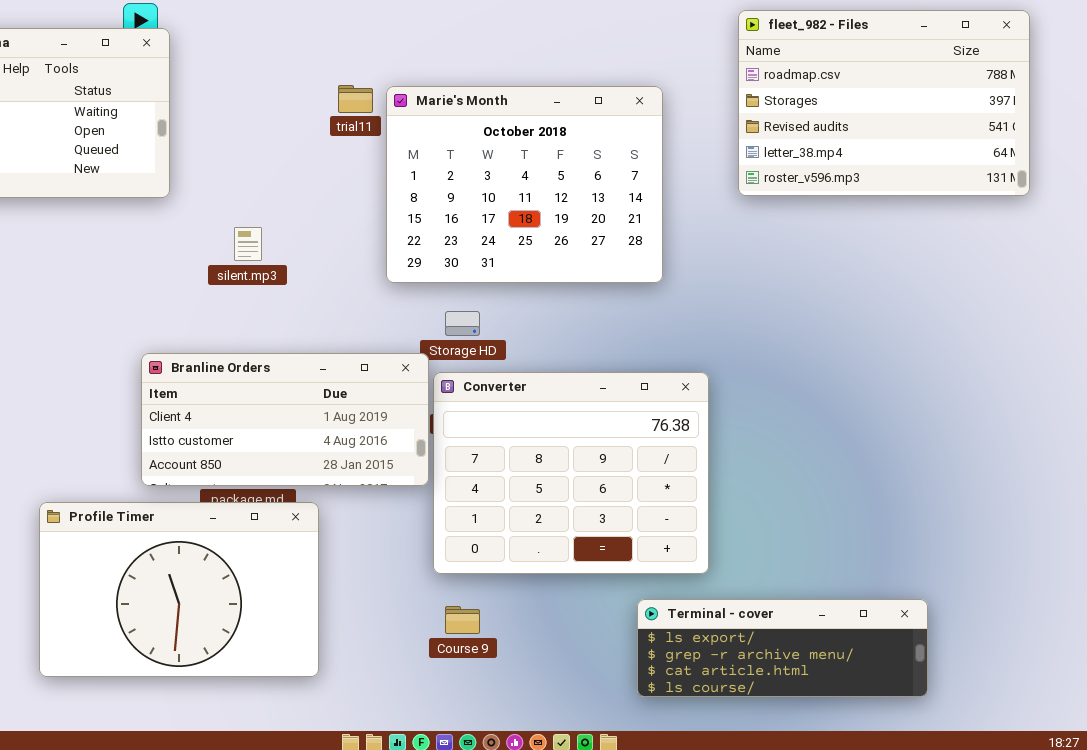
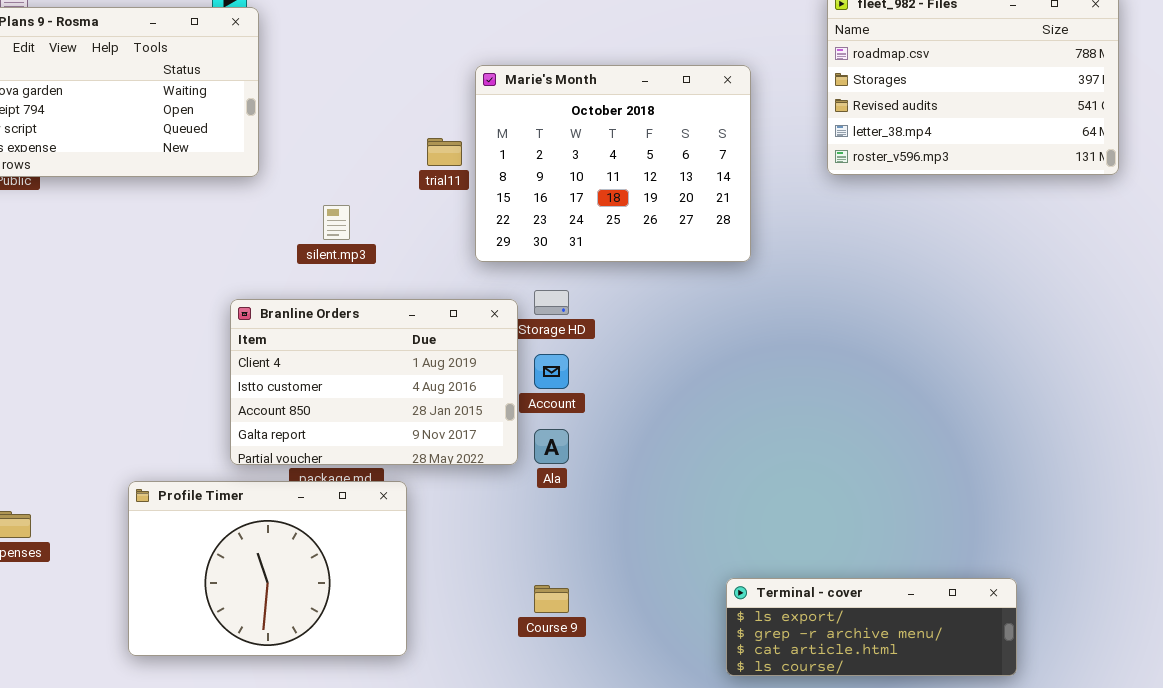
trial11: [338,85,373,113] -> [427,138,462,166], moved
Branline Orders: [141,353,429,486] -> [230,299,518,465], resized
Converter: [433,372,709,574] -> none, closed

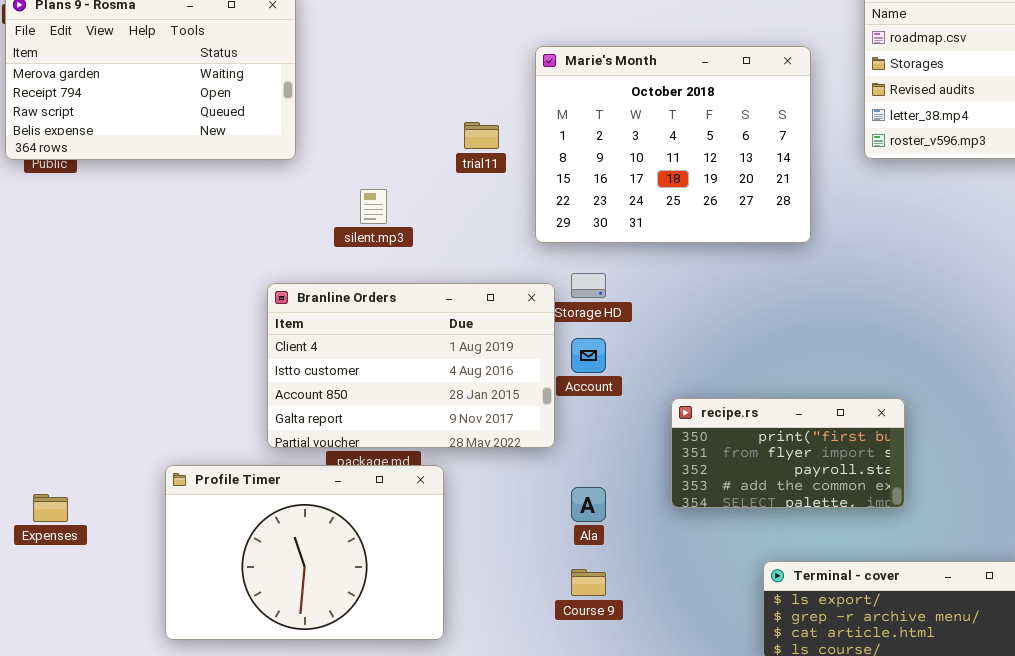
Marie's Month: [475,65,751,262] -> [535,46,811,243], moved
recipe.rs: none -> [671,398,905,508], opened
Ala: [534,429,569,464] -> [571,487,606,522], moved

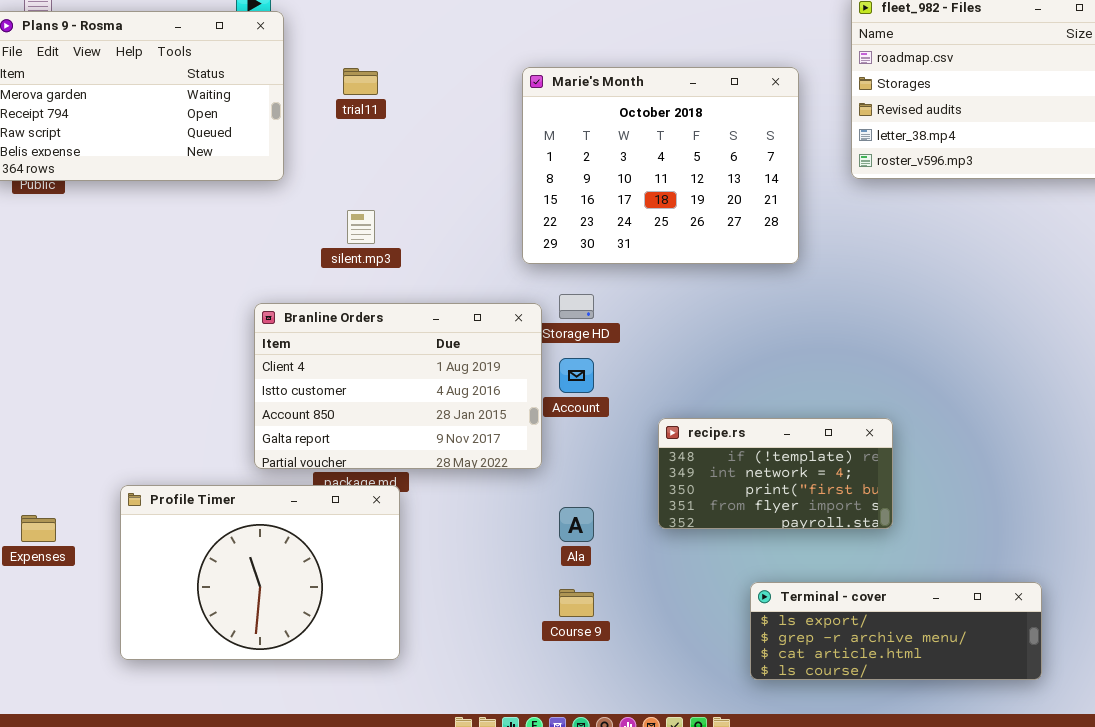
trial11: [464,122,499,149] -> [343,68,378,95], moved
recipe.rs: [671,398,905,508] -> [658,418,893,529], scrolled up 2 rows
Profile Timer: [165,465,444,640] -> [120,485,400,660], moved

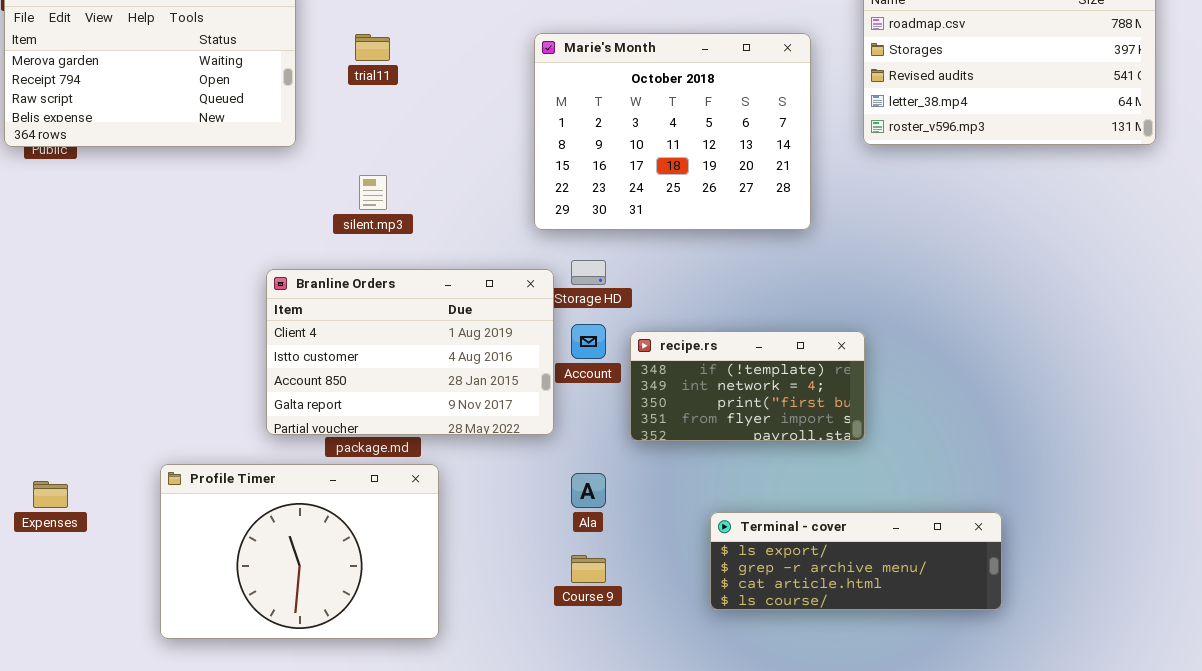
recipe.rs: [658,418,893,529] -> [630,331,865,441], moved
Profile Timer: [120,485,400,660] -> [160,464,439,639], moved
Terminal - cover: [750,582,1042,680] -> [710,512,1002,610], moved

